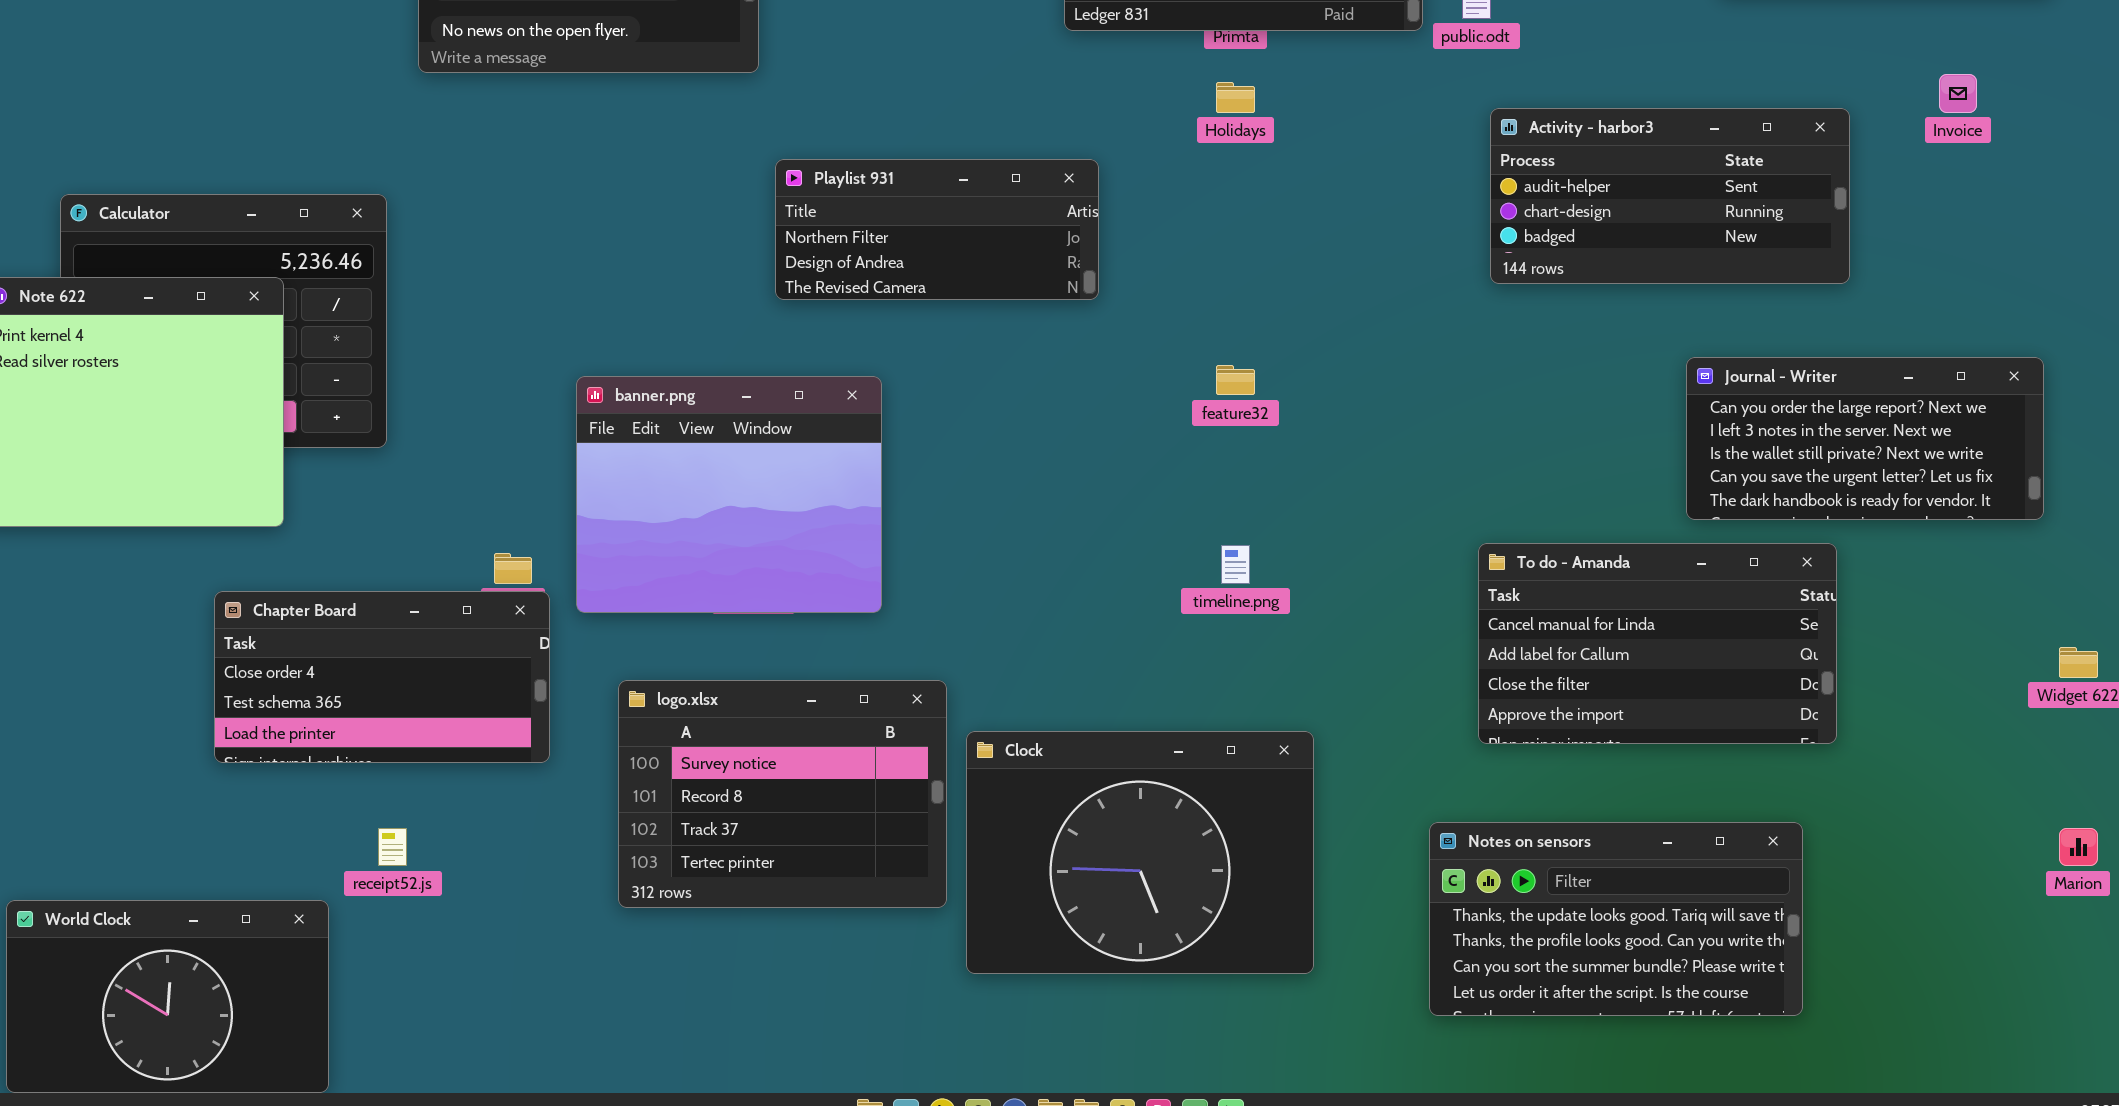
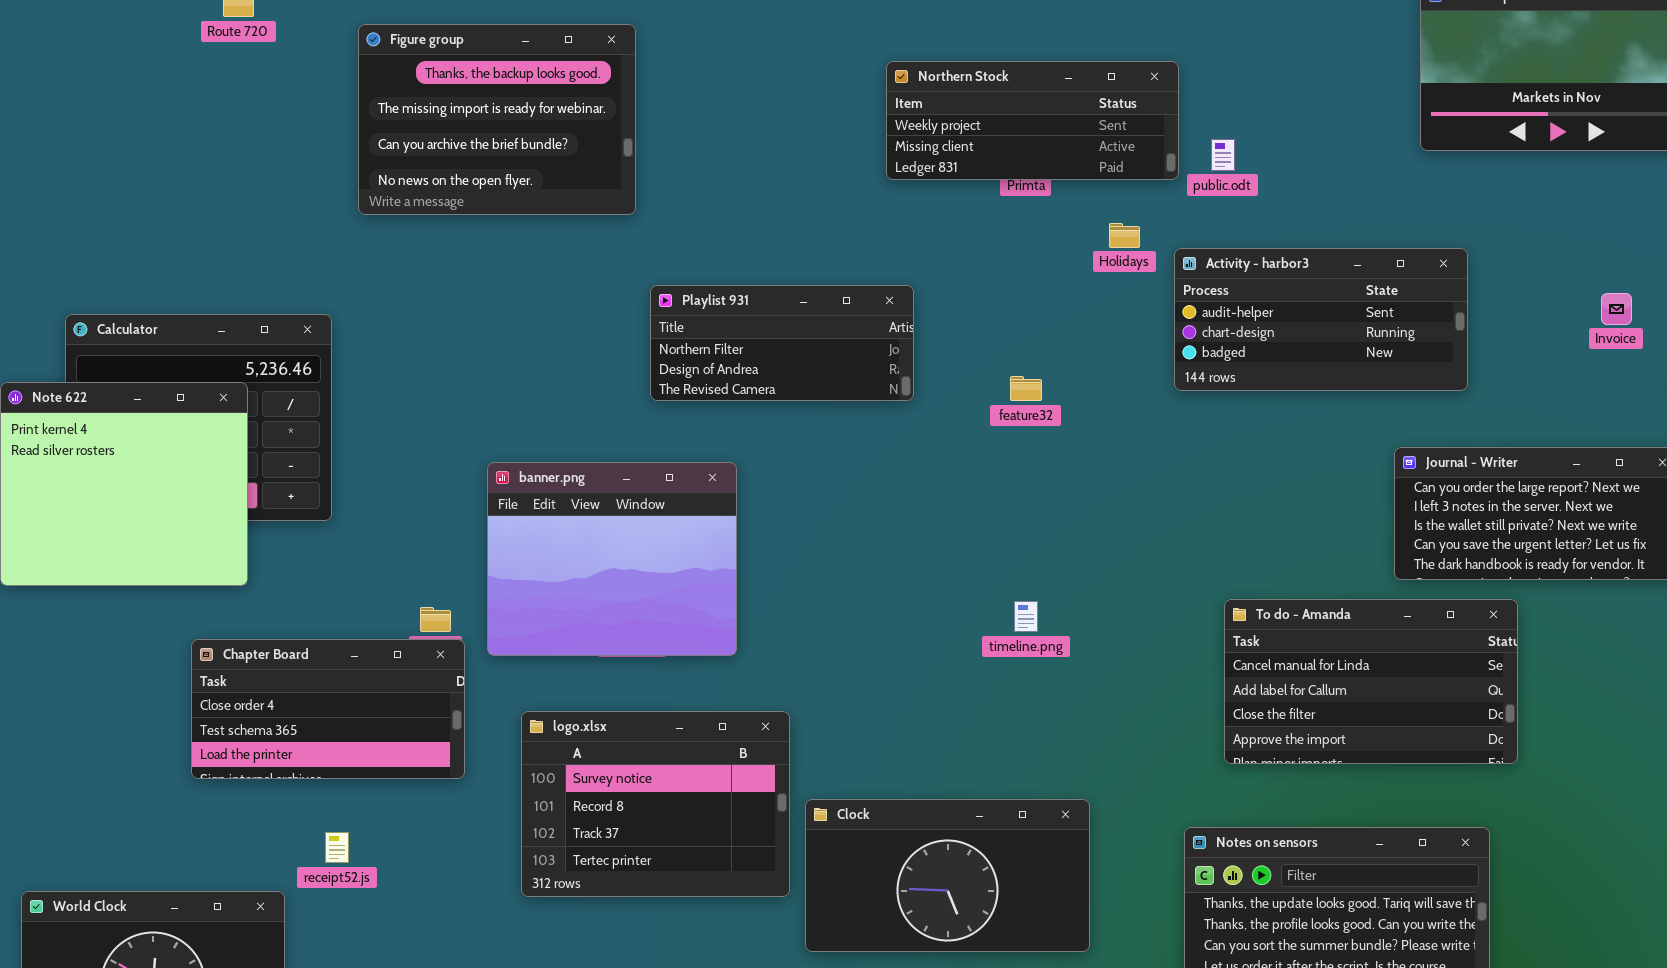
Invoice: [1939,74,1977,113] -> [1601,293,1632,325], moved
Holidays: [1216,82,1255,113] -> [1109,223,1140,248], moved
Activity - harbor3: [1490,108,1850,284] -> [1174,248,1468,391], moved
feature32: [1216,365,1255,395] -> [1010,376,1042,401], moved
Clock: [966,731,1314,974] -> [805,799,1090,952], resized

